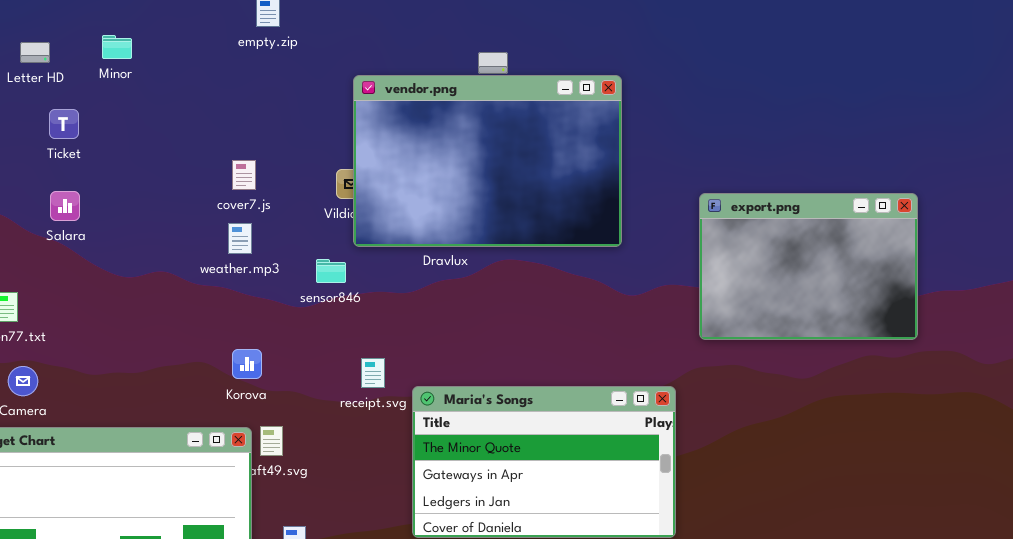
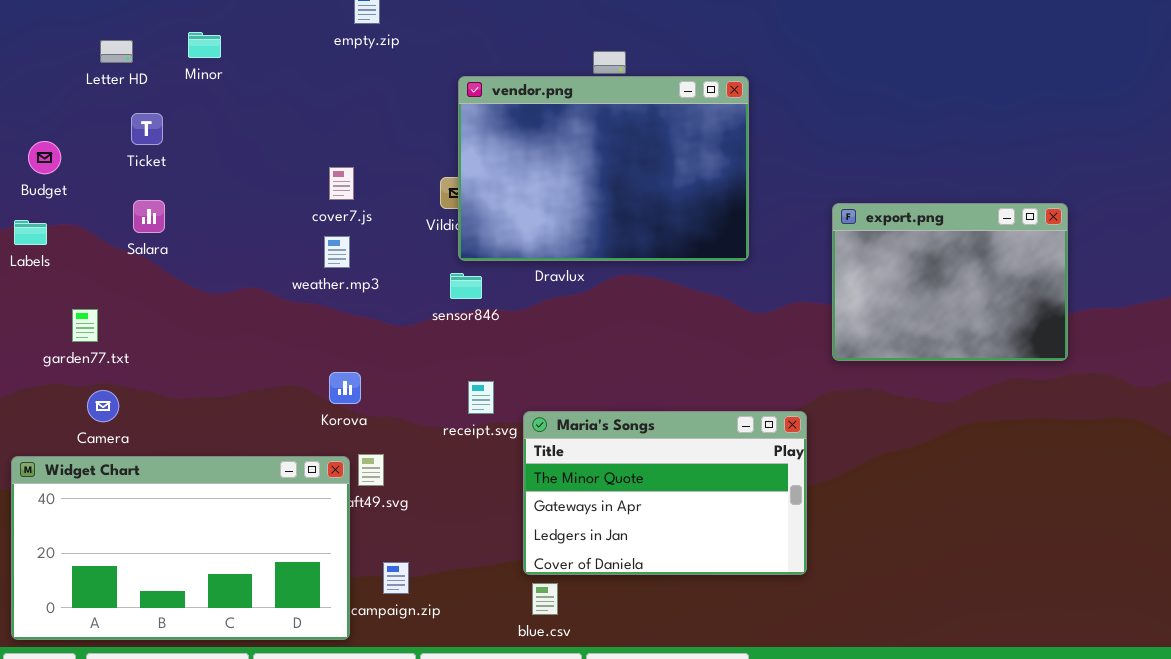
sensor846: [316,259,346,283] -> [450,273,482,299], moved

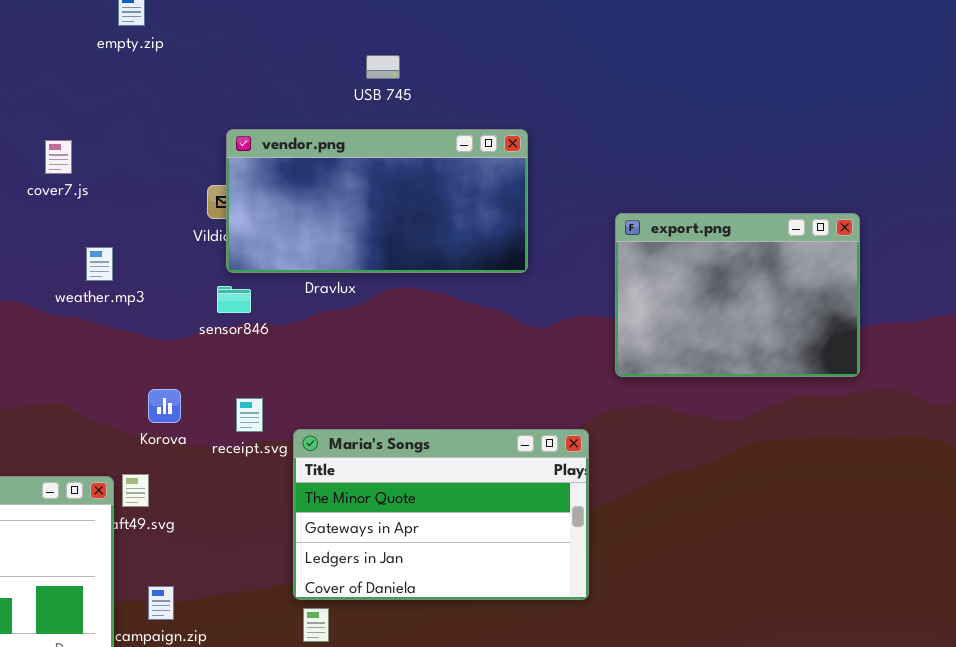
vendor.png: [458,76,749,261] -> [226,129,528,273], resized
cover7.js: [329,167,354,200] -> [45,140,72,174], moved
Korova: [329,372,361,404] -> [148,389,181,423], moved

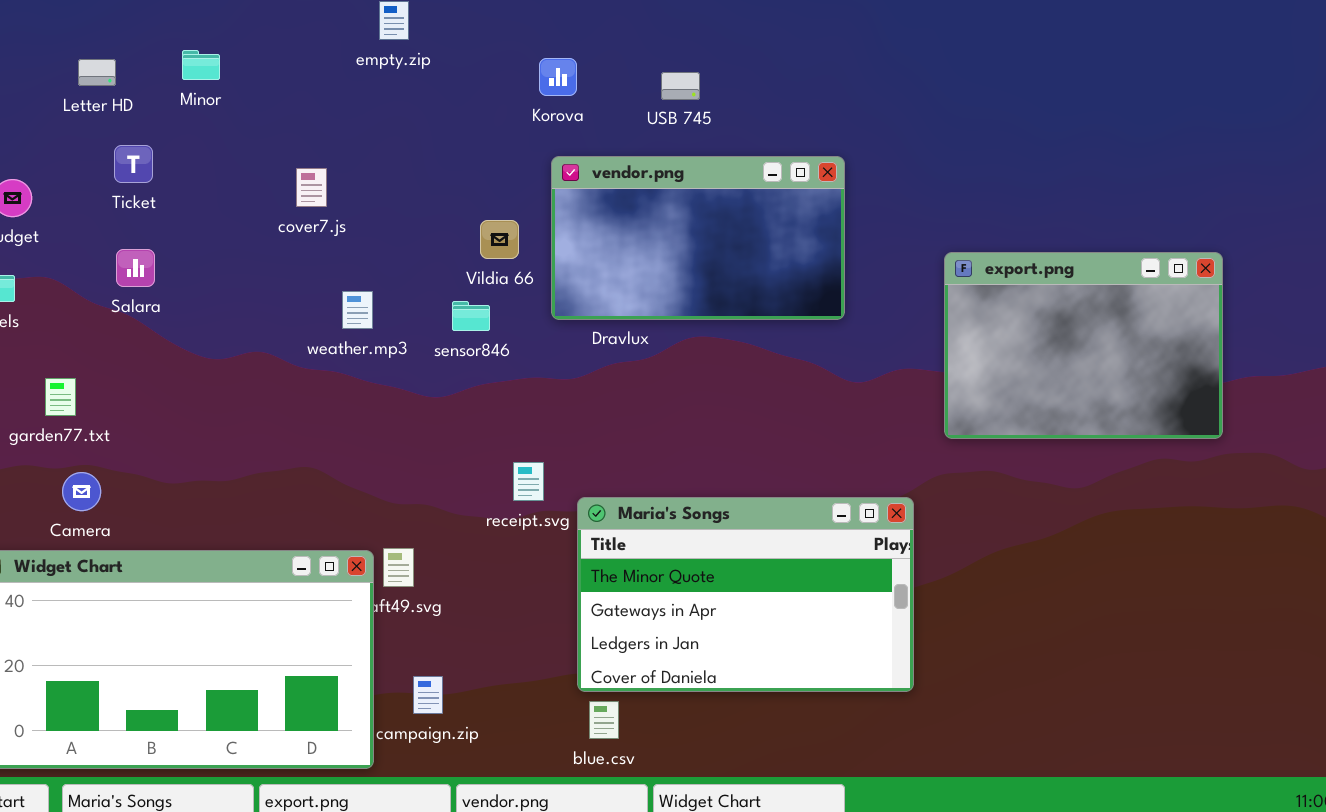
vendor.png: [226,129,528,273] -> [551,156,845,320], resized
sensor846: [217,286,251,313] -> [452,301,490,331], moved
Korova: [148,389,181,423] -> [539,58,577,96], moved

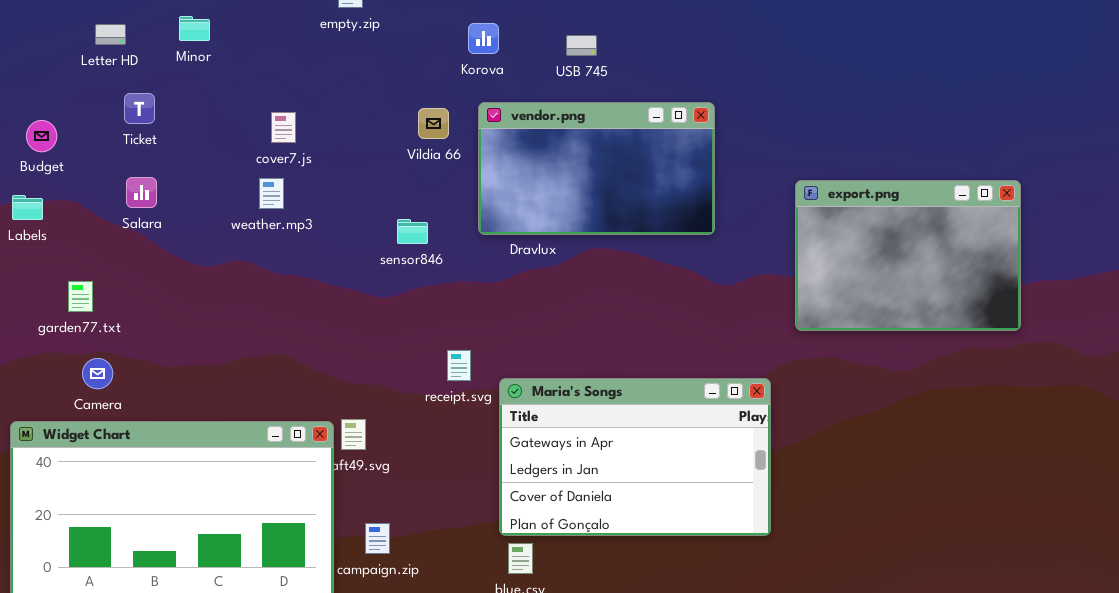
Vildia 66: [480,220,519,259] -> [418,108,449,139], moved
weather.mp3: [342,291,373,329] -> [259,178,284,209], moved
Maria's Songs: [577,497,914,692] -> [499,378,771,536], scrolled down 1 row

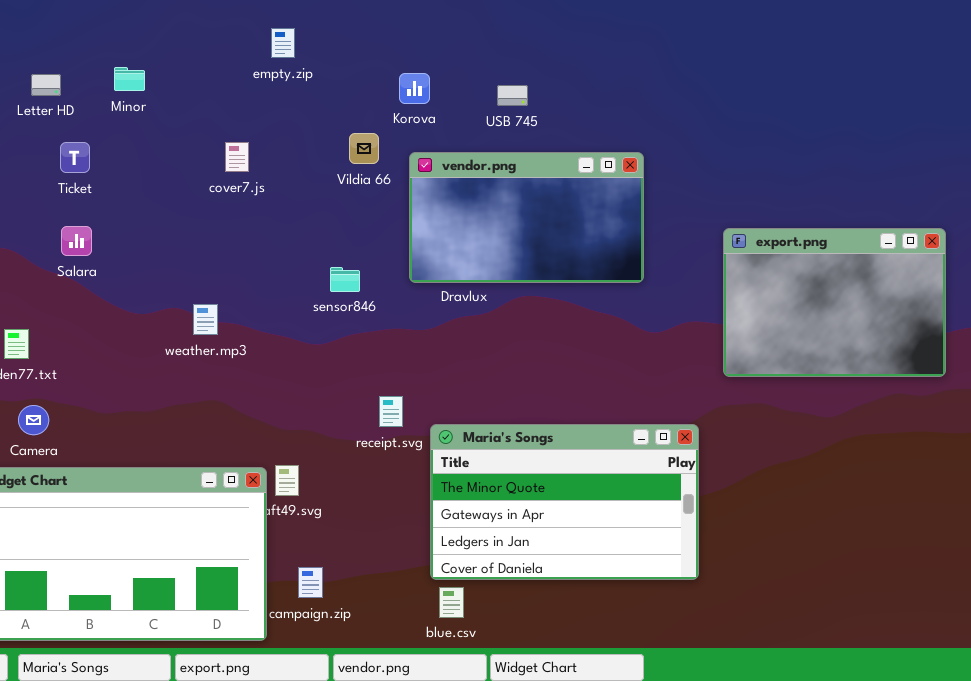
Vildia 66: [418,108,449,139] -> [349,133,379,164], moved
cover7.js: [271,112,296,143] -> [225,142,249,172], moved
weather.mp3: [259,178,284,209] -> [193,304,218,335], moved
Maria's Songs: [499,378,771,536] -> [430,424,699,580], scrolled up 1 row

